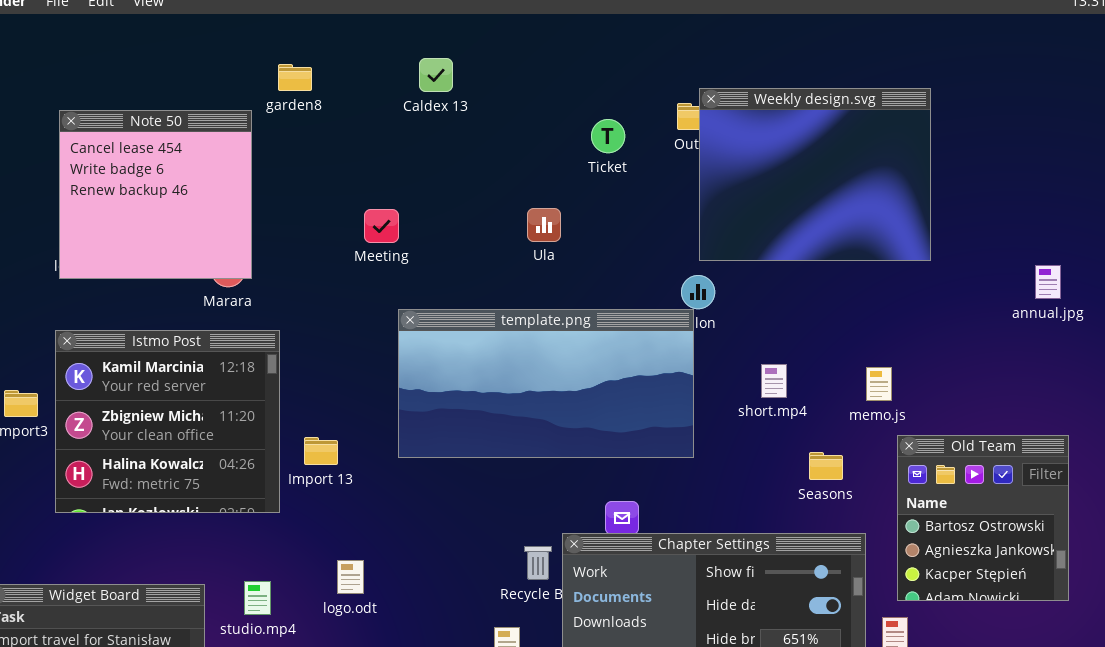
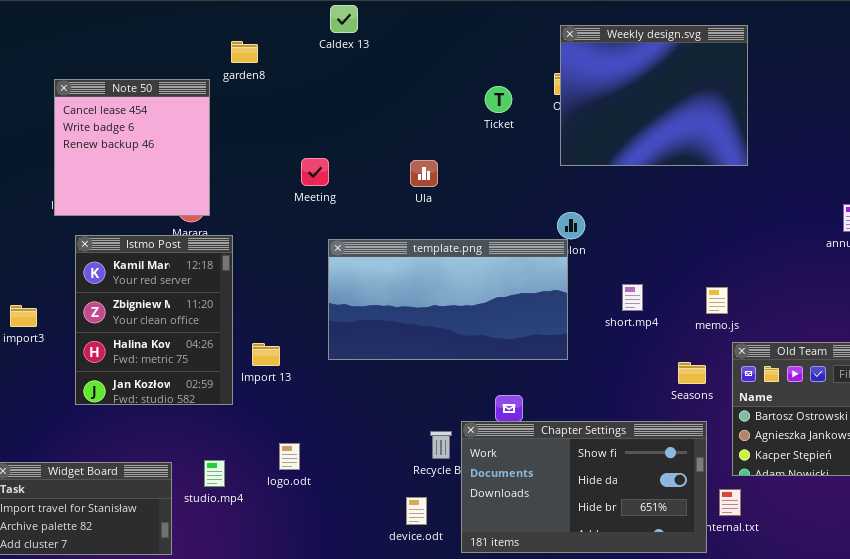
Caldex 13: [419,58,453,92] -> [330,5,358,33], moved
Weekly design.svg: [699,88,931,261] -> [560,25,748,166], moved
Ula: [527,208,561,242] -> [410,160,438,187], moved
Istmo Post: [55,330,280,513] -> [75,235,233,405], resized
Seasons: [809,452,843,480] -> [678,362,706,384], moved

